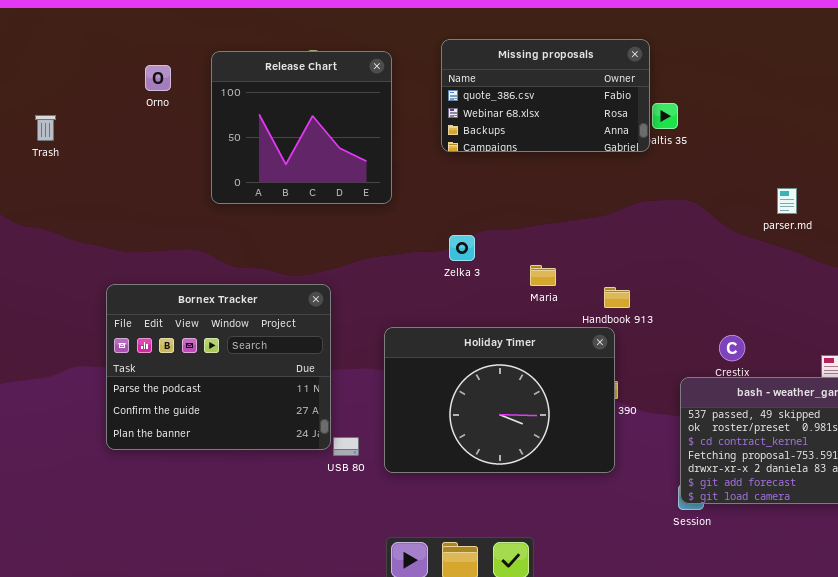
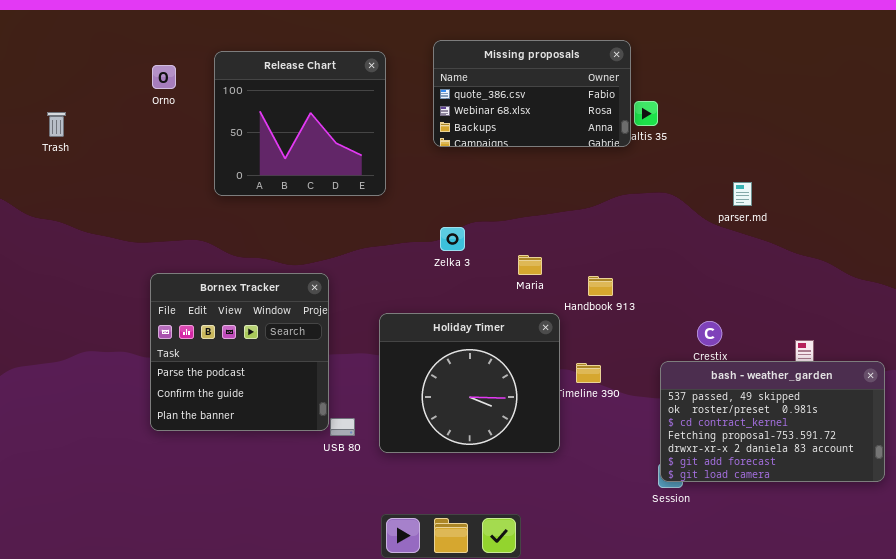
parser.md: [777,188,797,214] -> [733,182,752,206], moved
Bornex Tracker: [106,284,331,450] -> [150,273,329,431], resized
Holiday Timer: [384,327,615,473] -> [379,313,560,453], resized

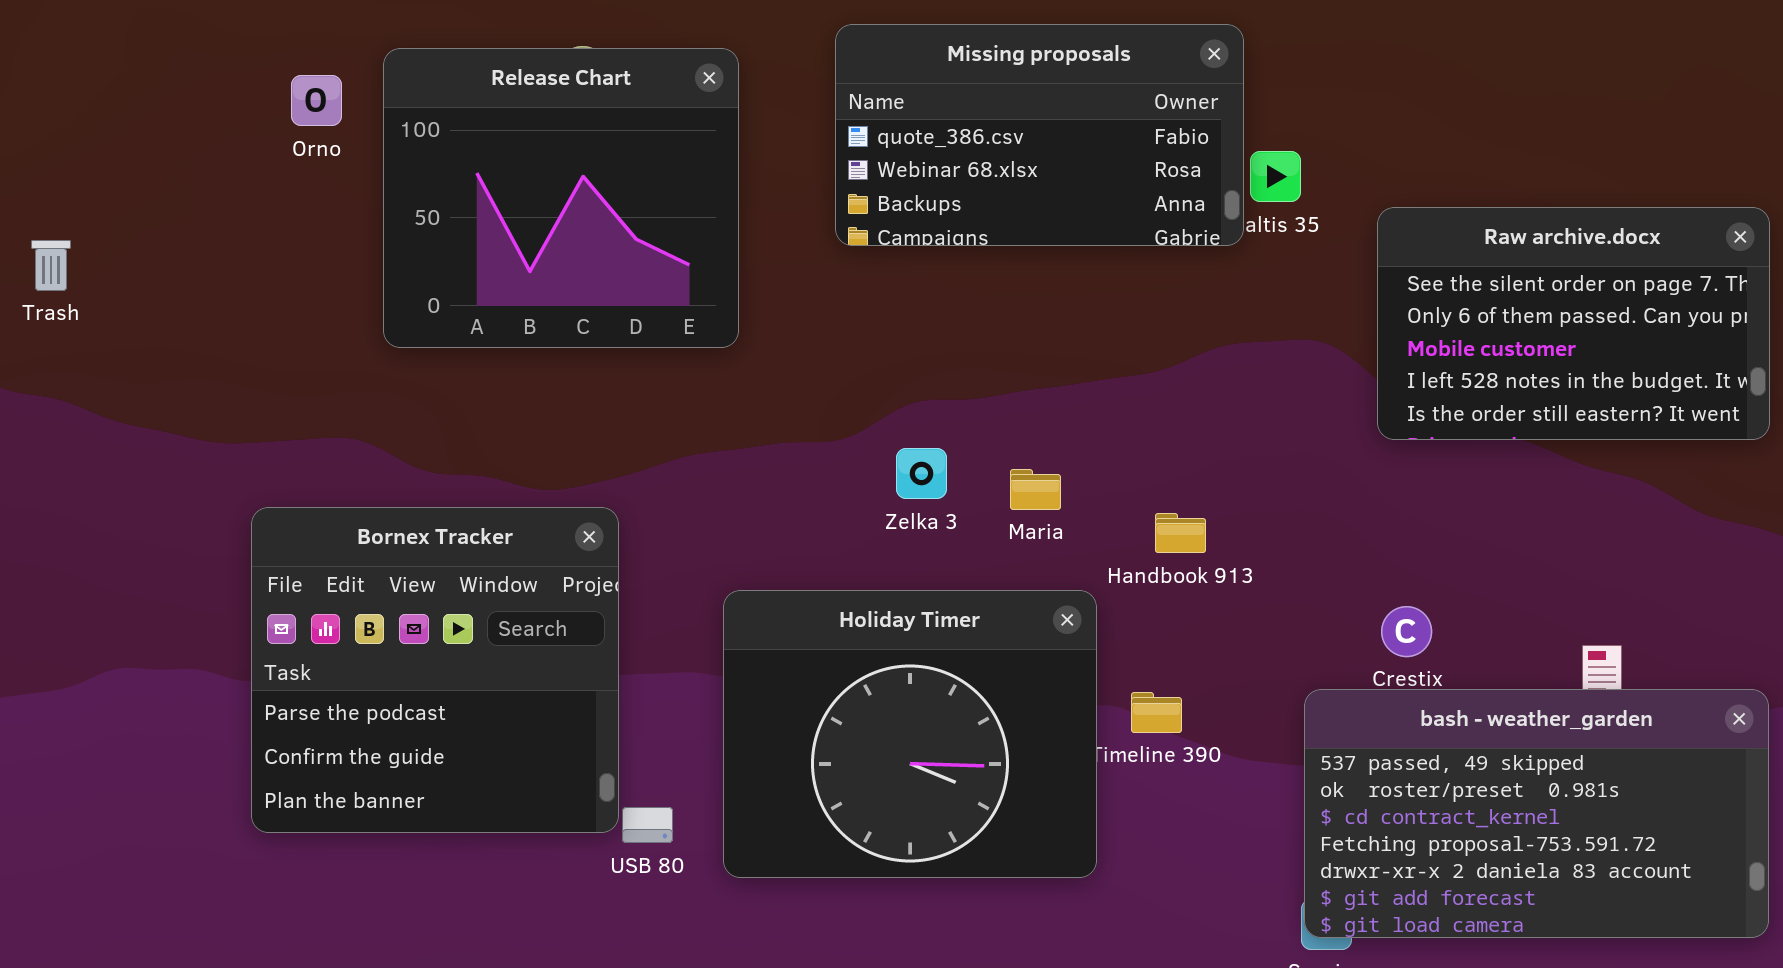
Orno: [152,65,176,89] -> [291,75,342,126], moved
Trash: [47,112,66,137] -> [31,240,71,291], moved
Raw archive.docx: none -> [1377,207,1770,440], opened
Zelka 3: [440,227,465,251] -> [896,448,947,499], moved

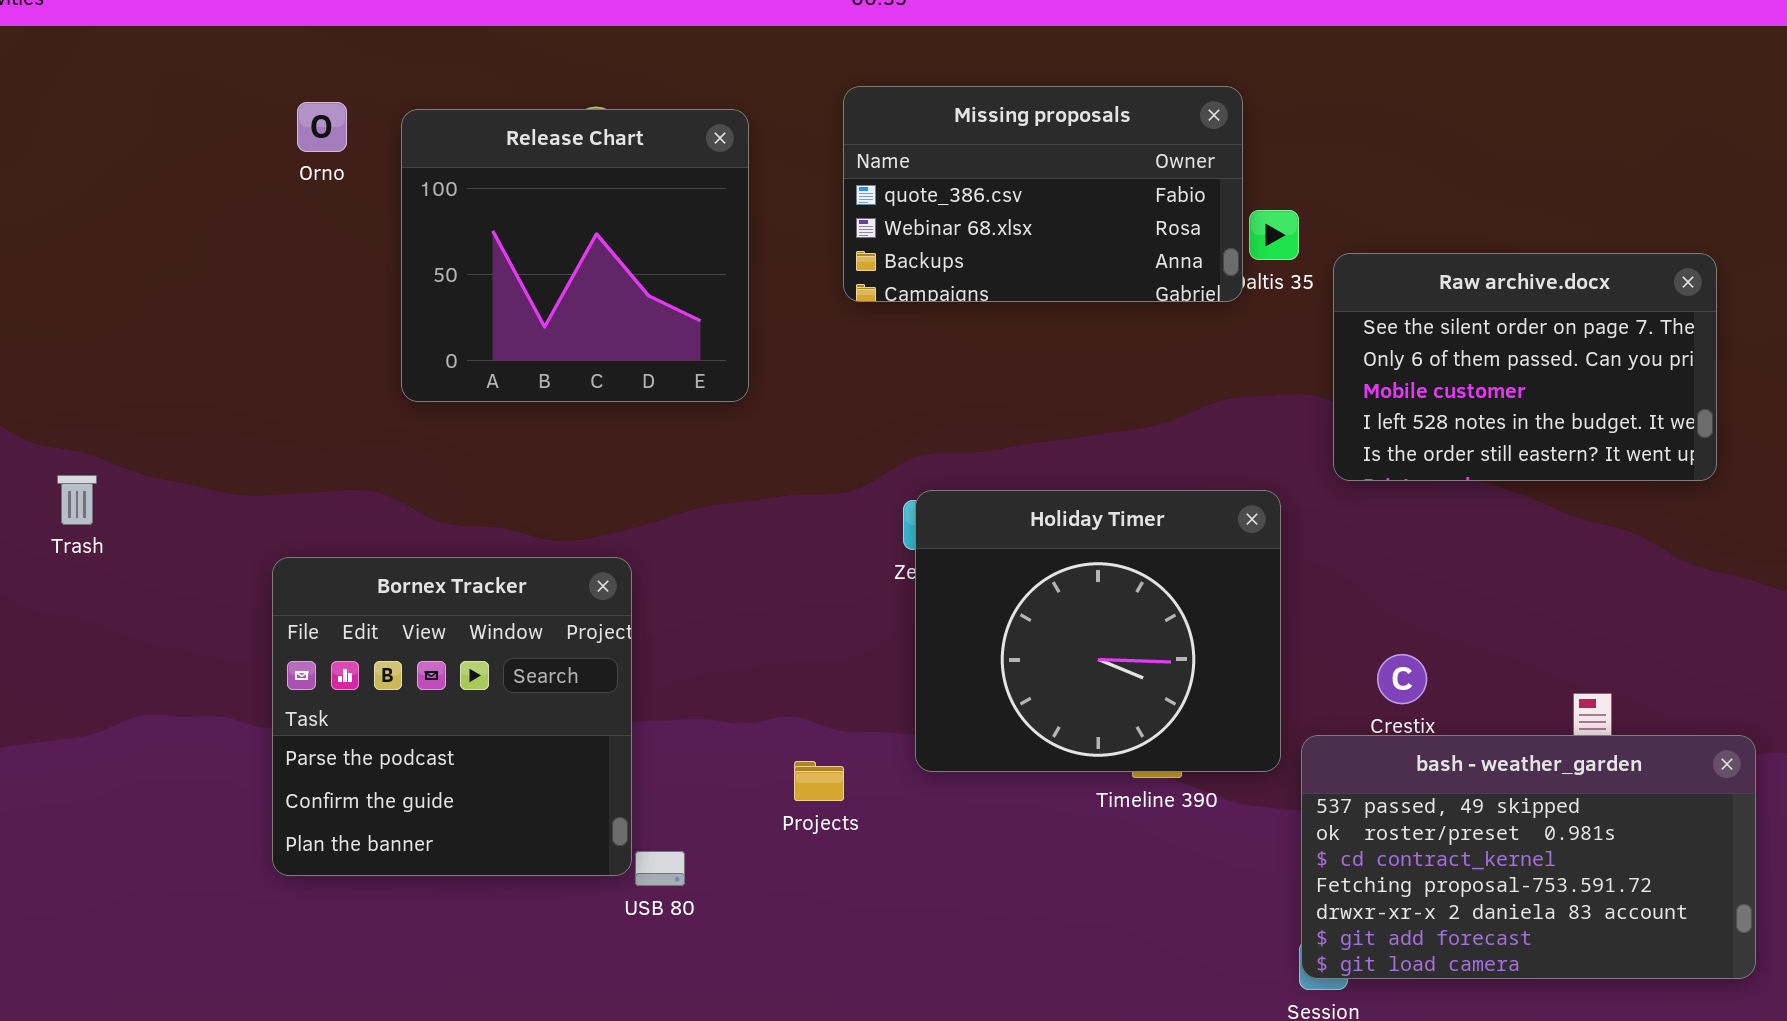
Orno: [291,75,342,126] -> [297,102,347,152], moved
Raw archive.docx: [1377,207,1770,440] -> [1333,253,1717,481], moved
Trash: [31,240,71,291] -> [57,475,97,525], moved
Holiday Timer: [723,590,1097,878] -> [915,490,1281,772], moved

